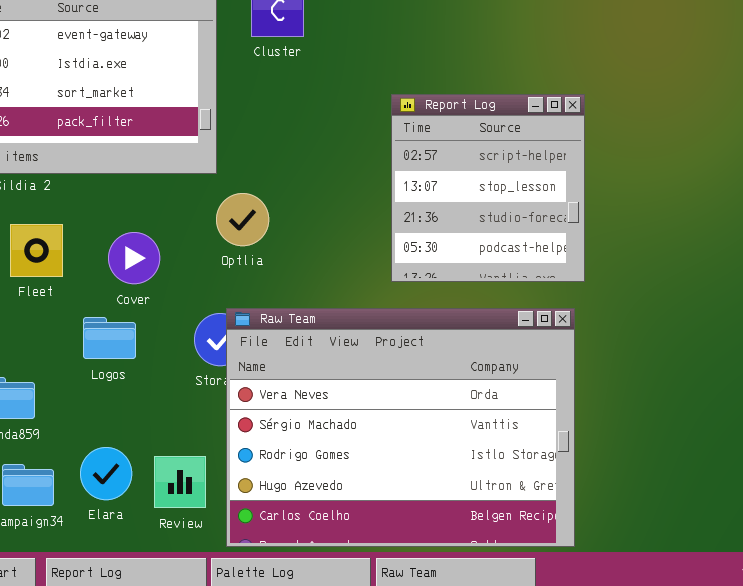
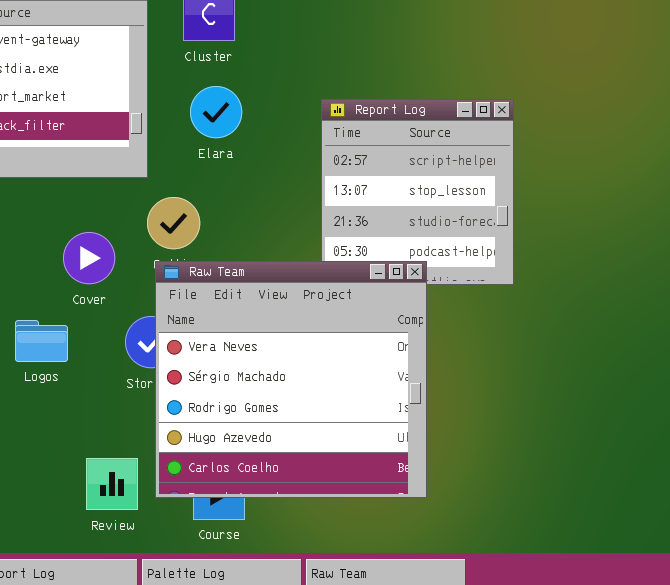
Cover: [108,232,160,284] -> [63,232,115,284], moved
Raw Team: [226,308,575,547] -> [155,261,427,498], moved, resized
Elara: [80,447,132,500] -> [190,86,242,138], moved

